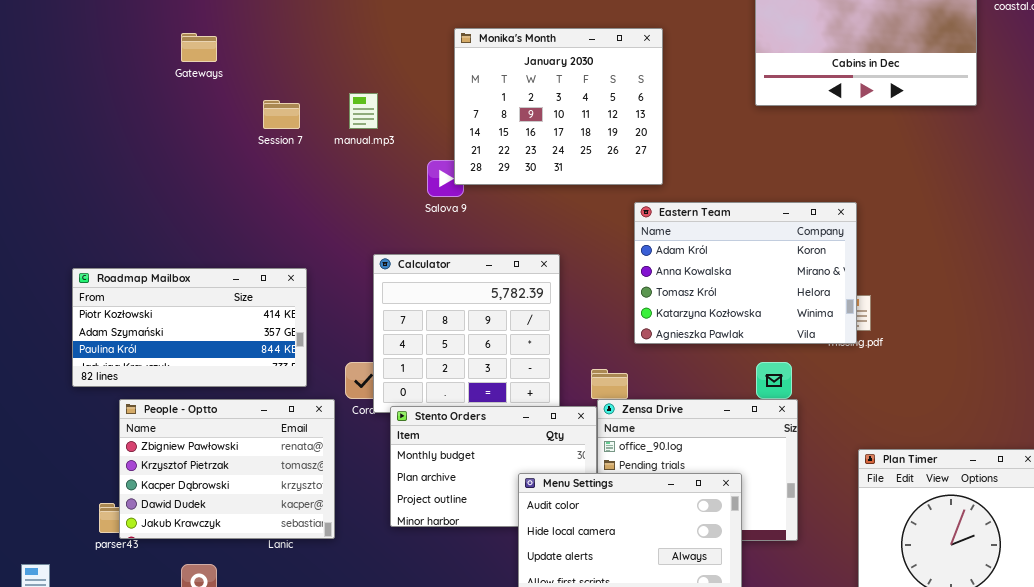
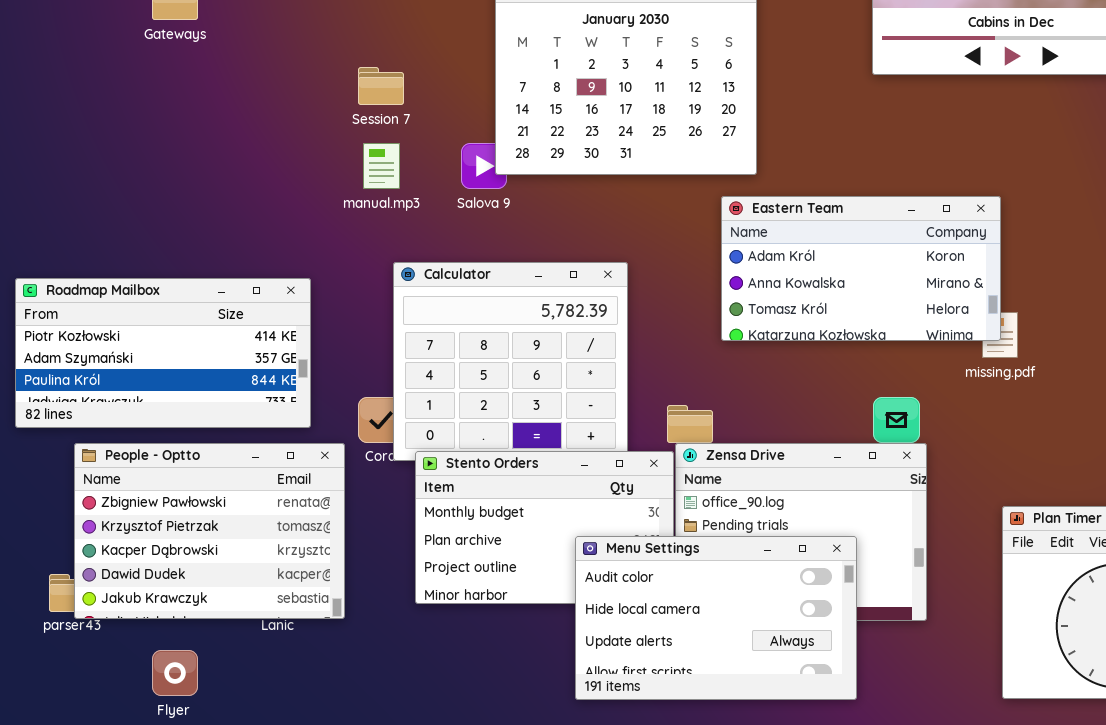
manual.mp3: [349,93,378,129] -> [363,143,400,189], moved
Session 7: [263,100,300,129] -> [358,67,404,105], moved
Eastern Team: [634,202,857,344] -> [721,196,1001,341], resized

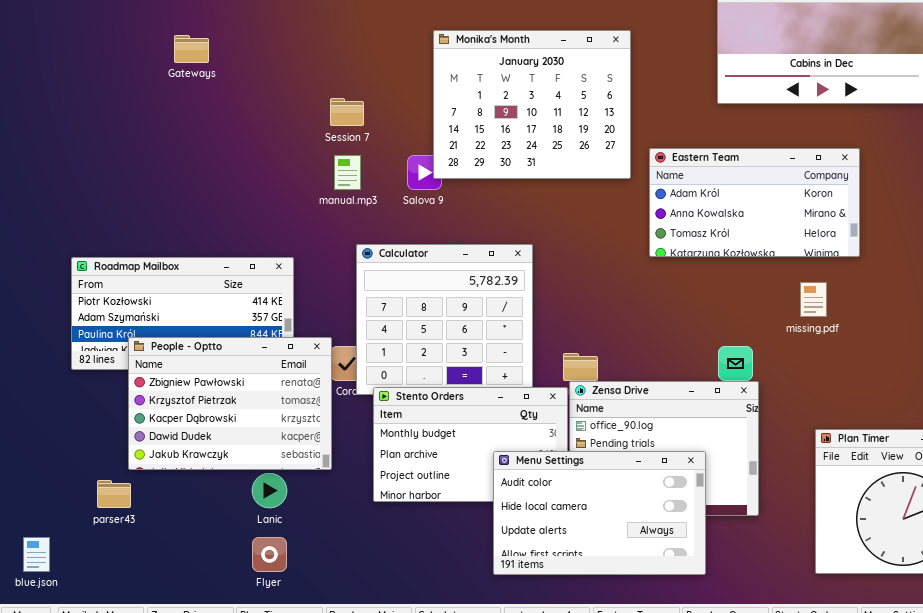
Eastern Team: [721,196,1001,341] -> [649,148,860,257], moved
People - Optto: [74,443,345,619] -> [128,337,332,470], moved
Flyer: [152,650,198,696] -> [252,537,287,572], moved

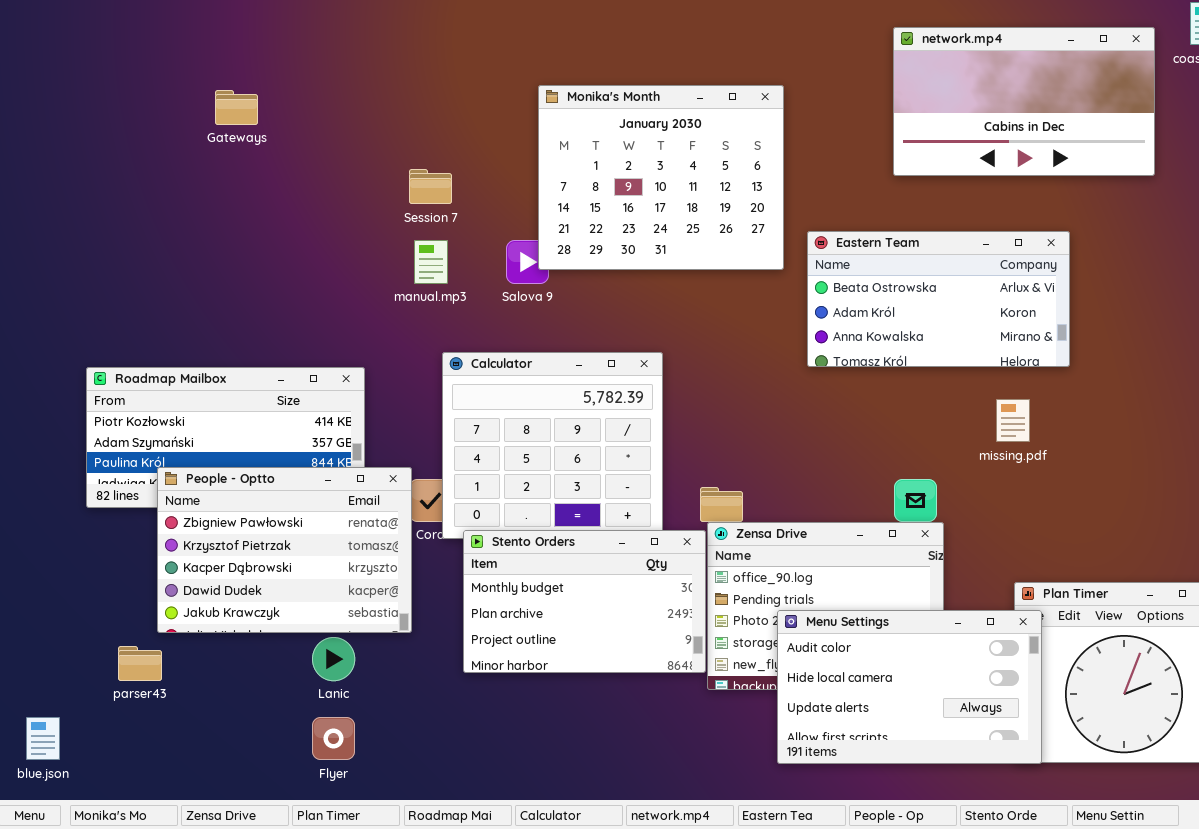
Eastern Team: [649,148,860,257] -> [807,231,1070,367], scrolled up 1 row
Menu Settings: [493,451,706,575] -> [777,610,1042,764], moved

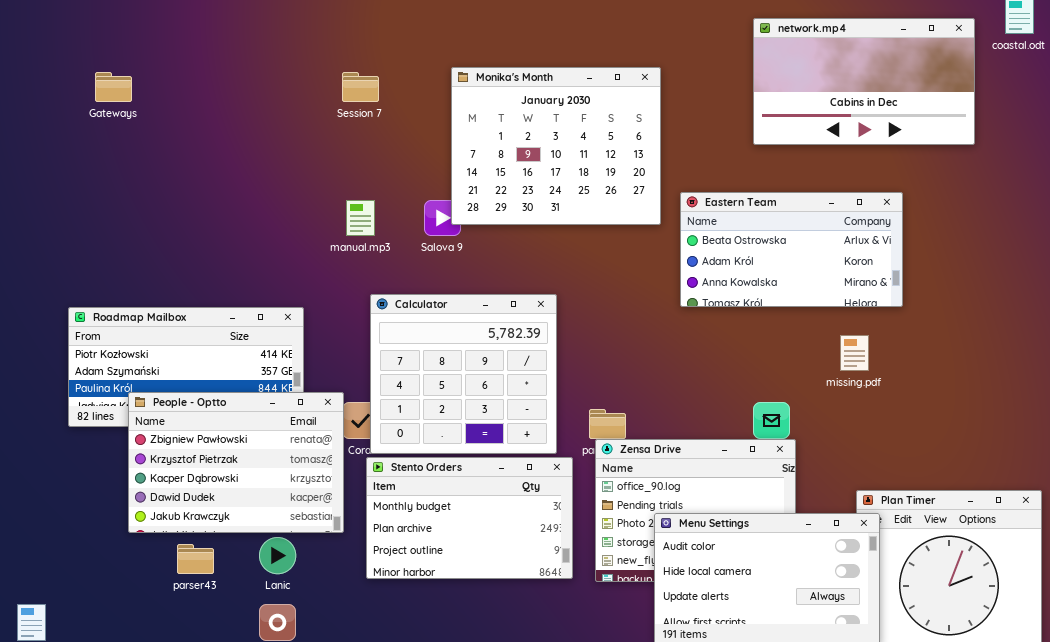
Gateways: [215,90,258,125] -> [95,72,132,102], moved
Session 7: [409,169,452,204] -> [342,72,379,102], moved
Stento Orders: [463,530,706,673] -> [366,457,573,579], moved
parser43: [118,646,162,681] -> [177,544,214,574], moved

